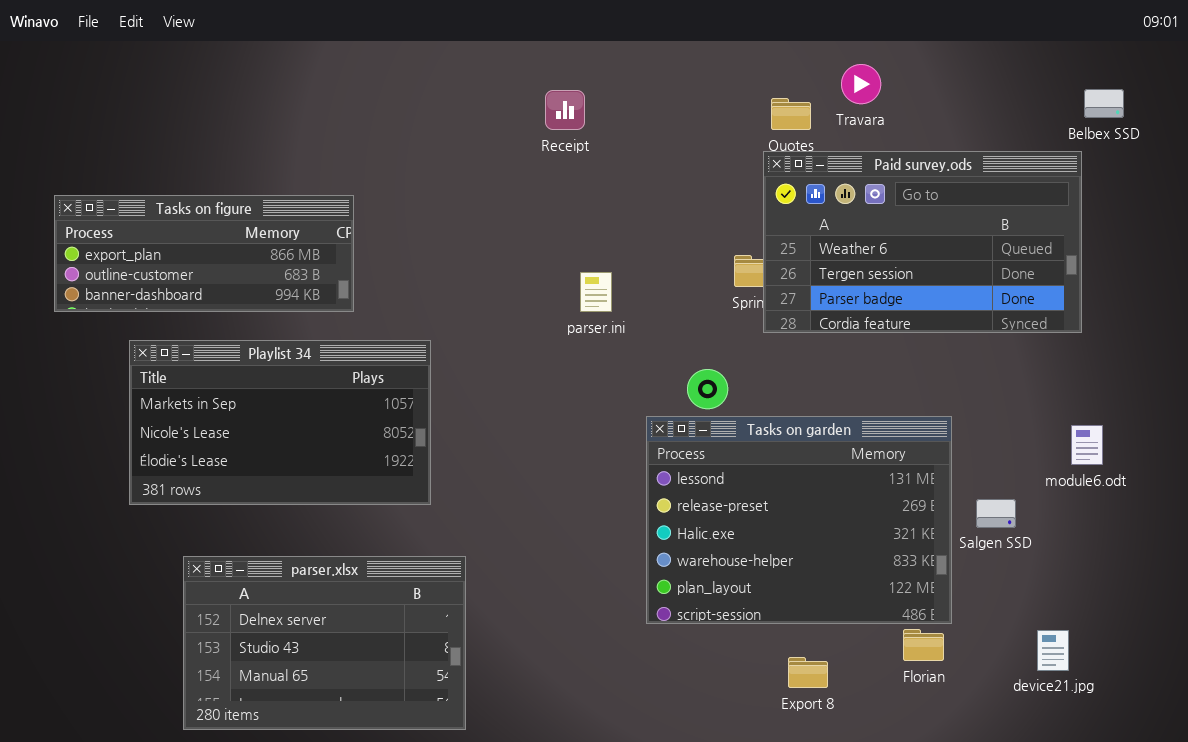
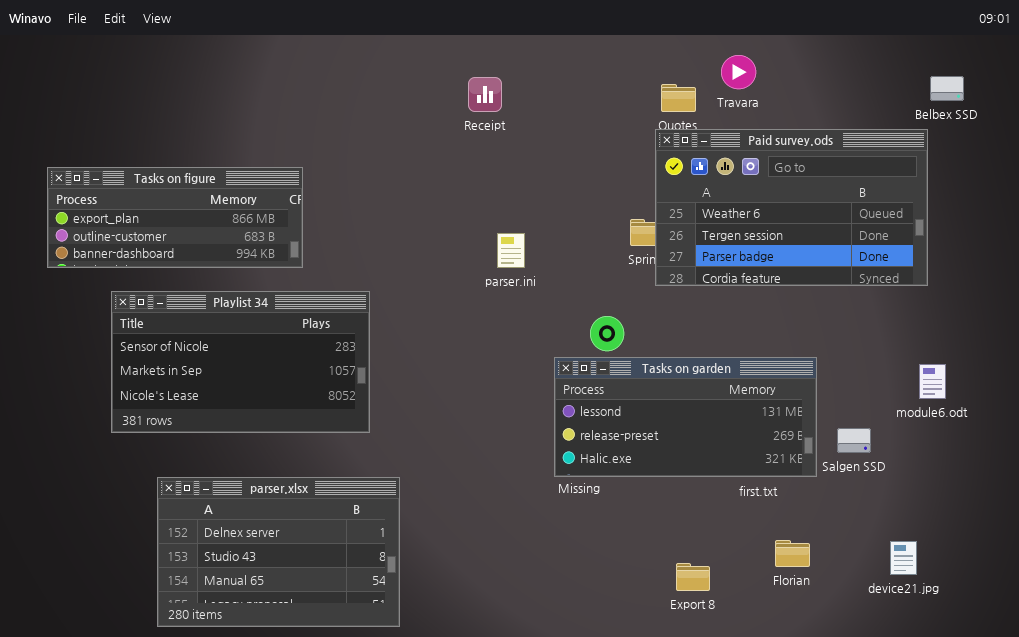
Playlist 34: [129,340,431,505] -> [111,291,370,433], scrolled up 1 row
Tasks on garden: [646,416,952,624] -> [554,357,817,477], resized

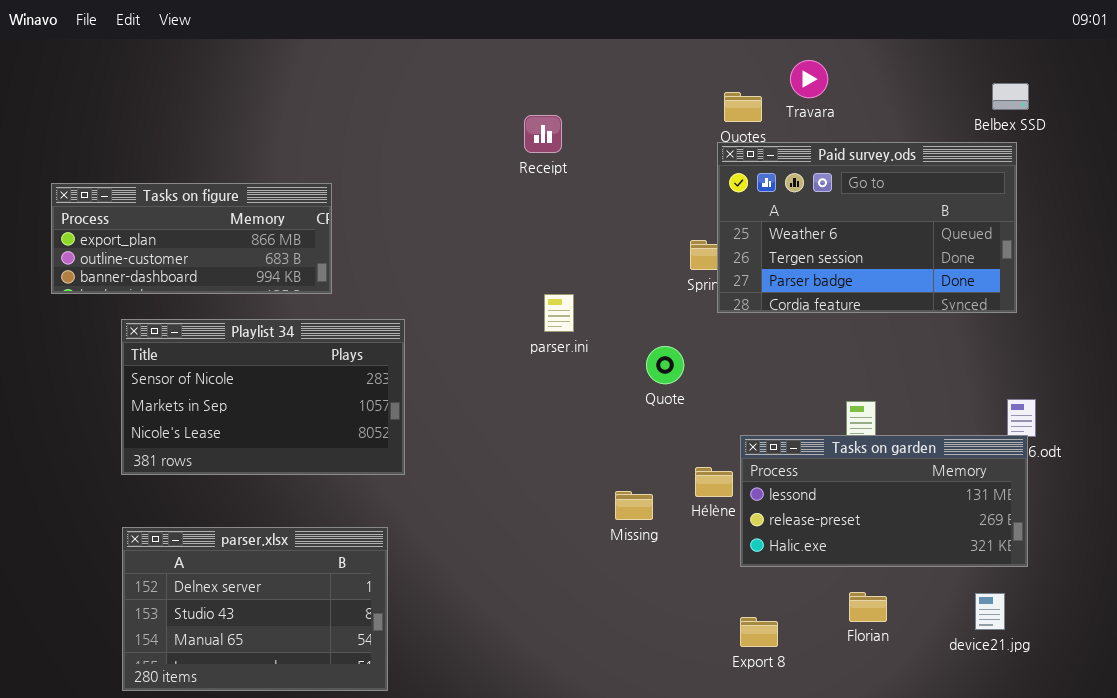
Belbex SSD: [930,76,964,101] -> [992,83,1029,110], moved
Receipt: [468,77,502,112] -> [524,115,562,153], moved
parser.ini: [497,233,525,268] -> [544,294,574,332], moved
Tasks on garden: [554,357,817,477] -> [740,435,1028,567], moved
parser.xlsx: [157,477,400,627] -> [122,527,388,691], moved

